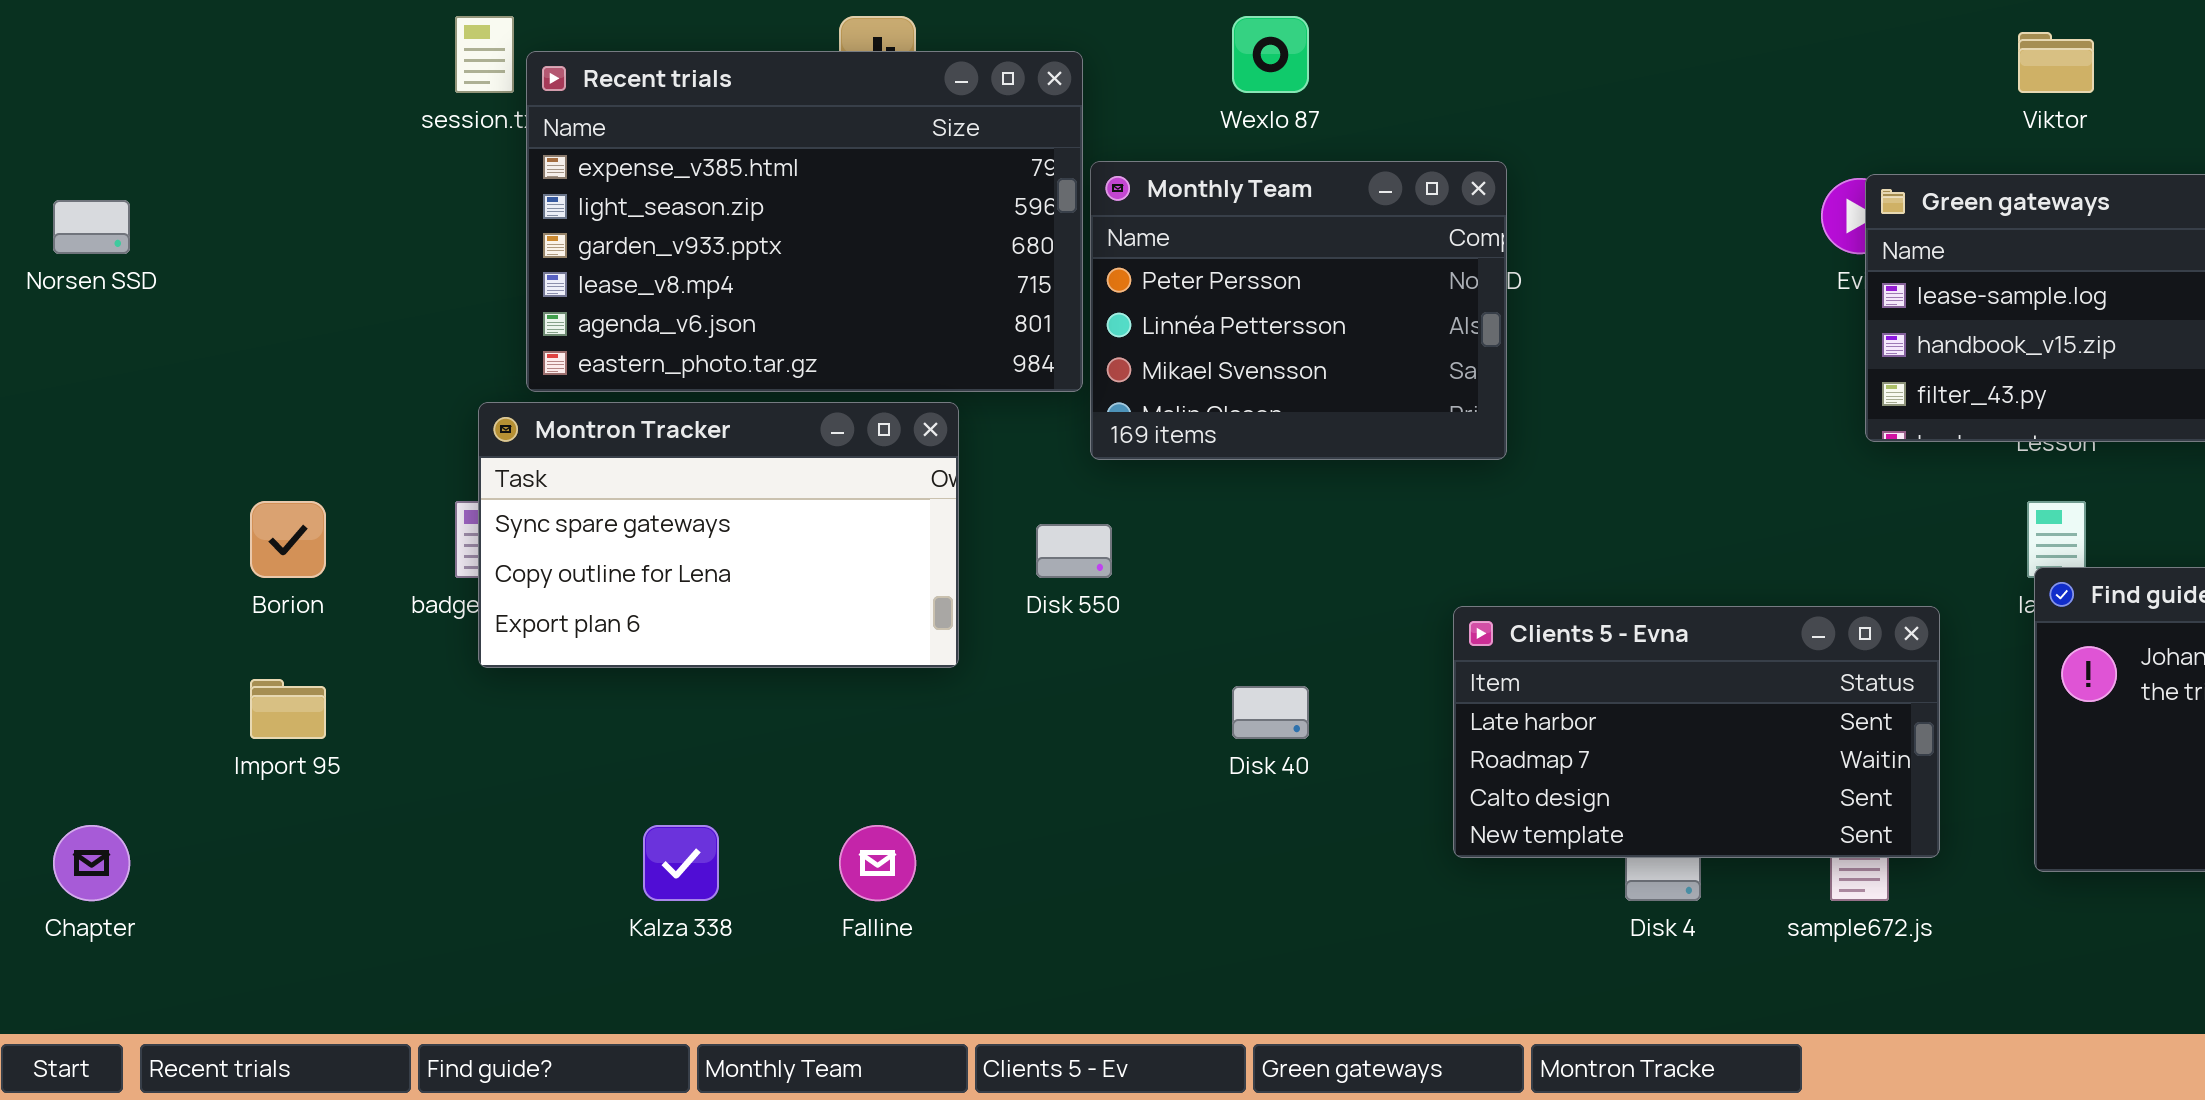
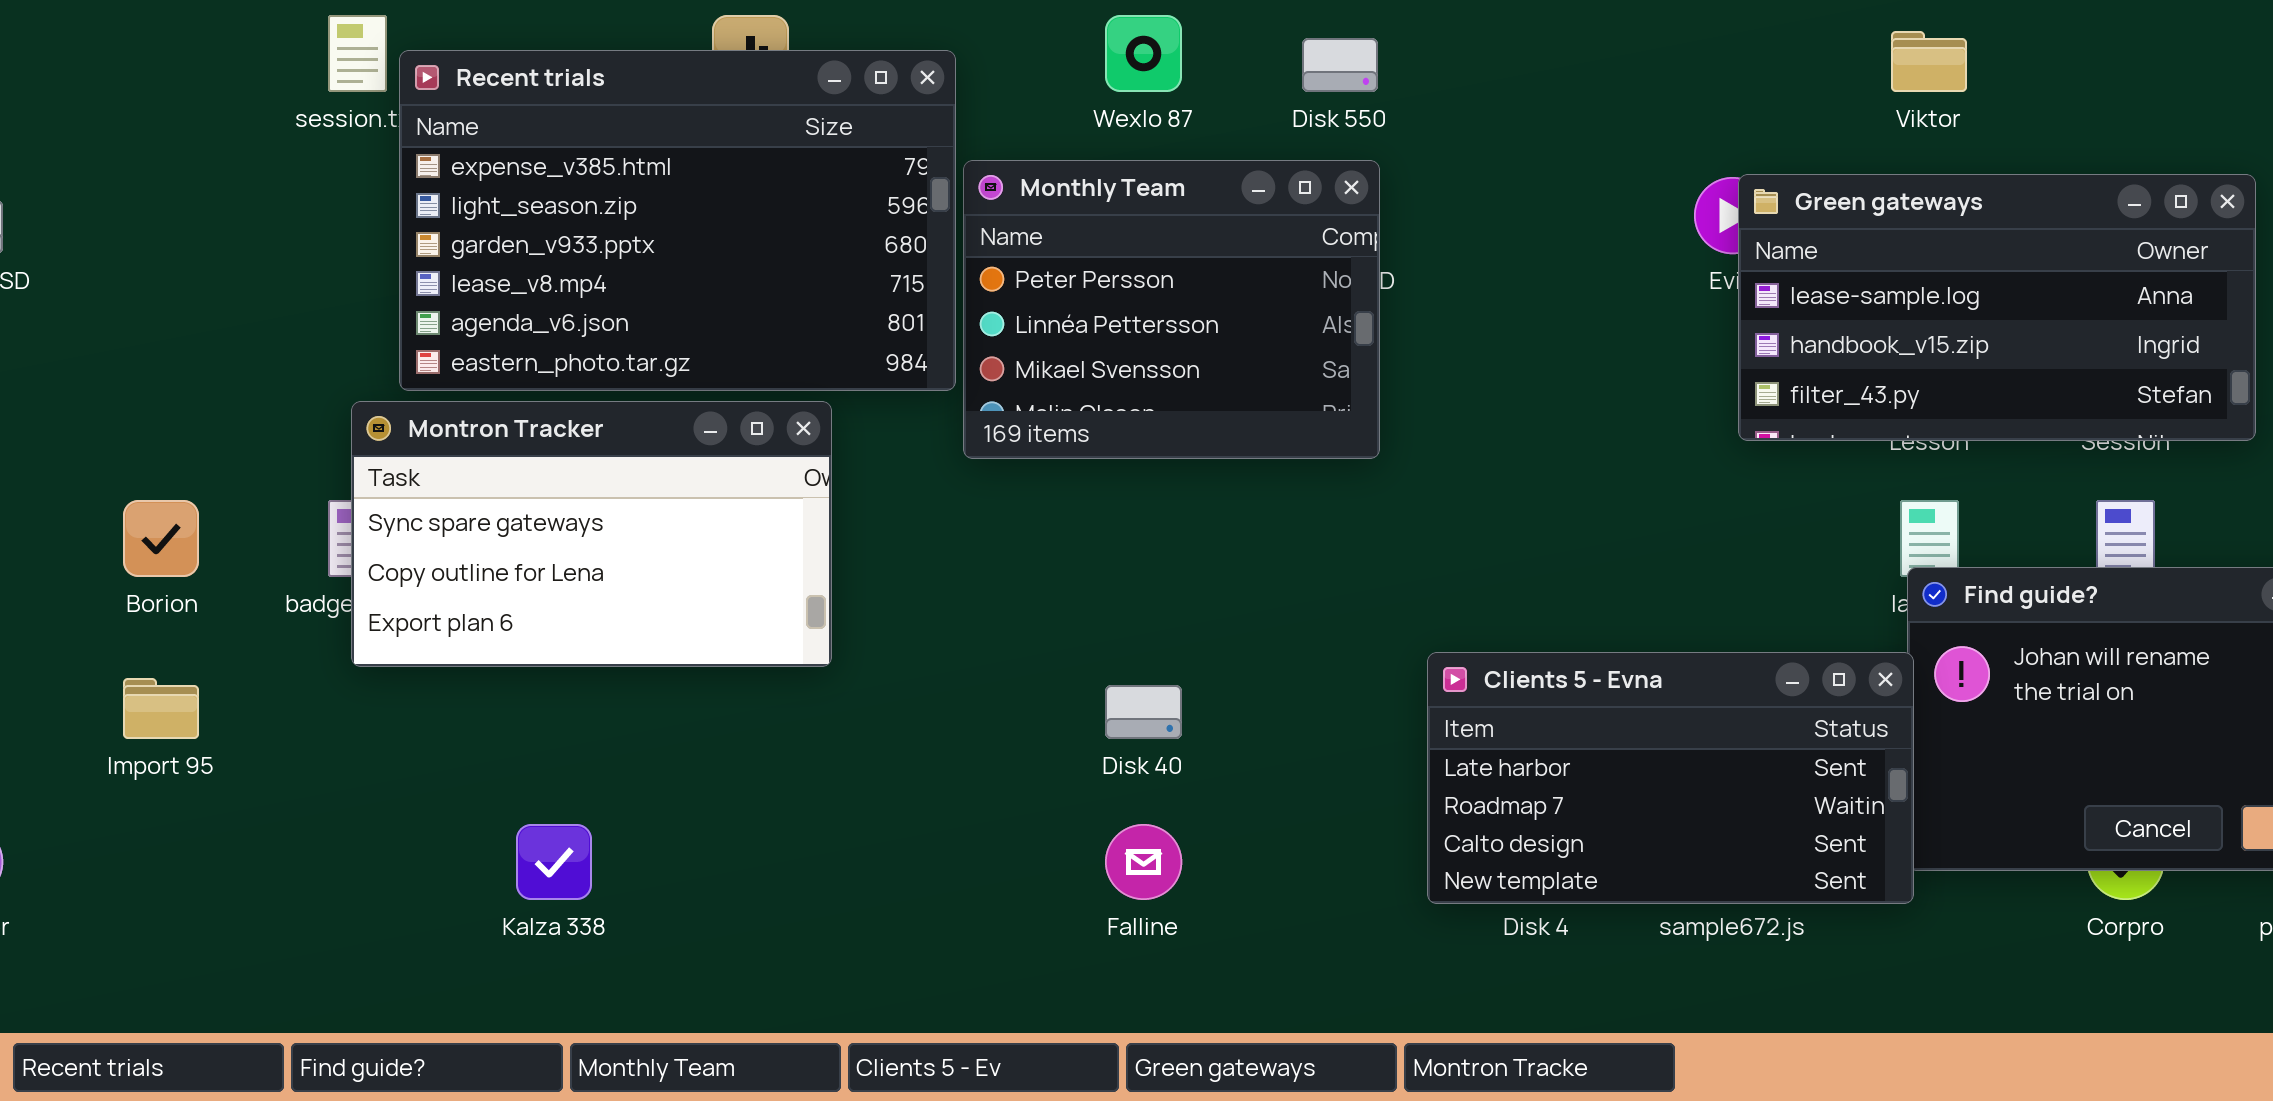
Disk 550: [1036,524,1112,578] -> [1302,38,1378,92], moved
Clients 5 - Evna: [1453,606,1940,858] -> [1427,652,1914,904], moved
Falline: [839,825,916,901] -> [1105,824,1182,900], moved

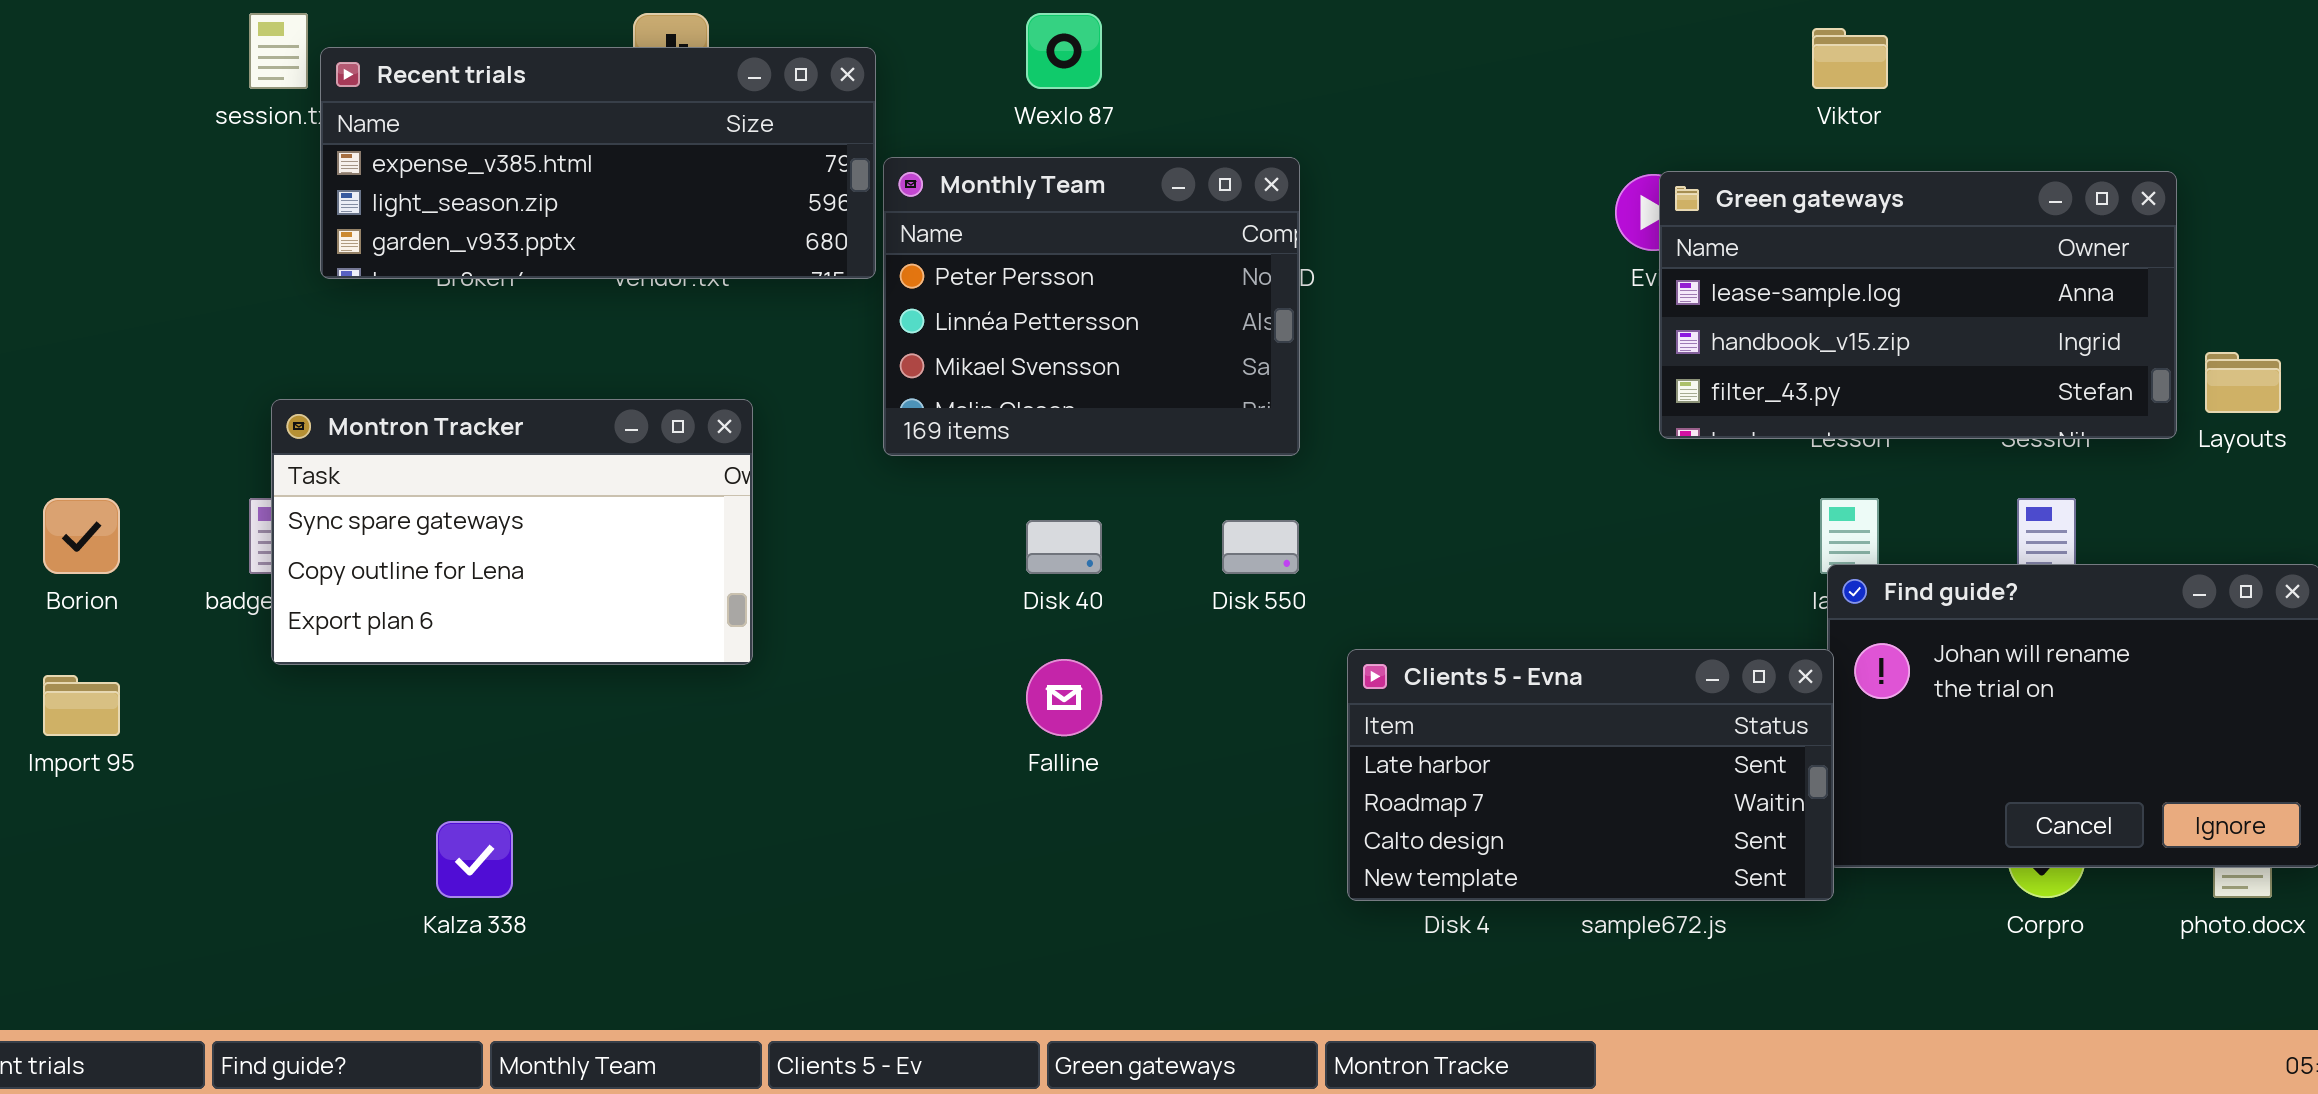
Disk 550: [1302,38,1378,92] -> [1222,520,1299,574], moved
Recent trials: [399,50,956,391] -> [320,47,876,279], resized
Disk 40: [1105,685,1182,739] -> [1026,520,1102,574], moved
Falline: [1105,824,1182,900] -> [1026,659,1102,736], moved

